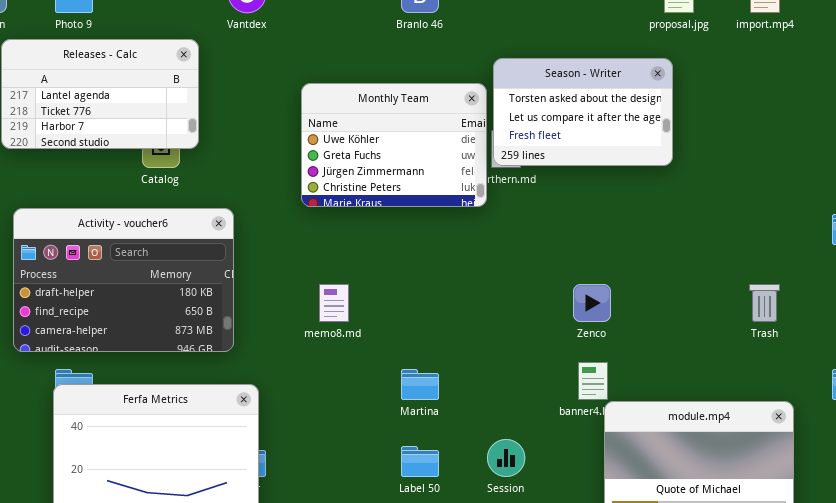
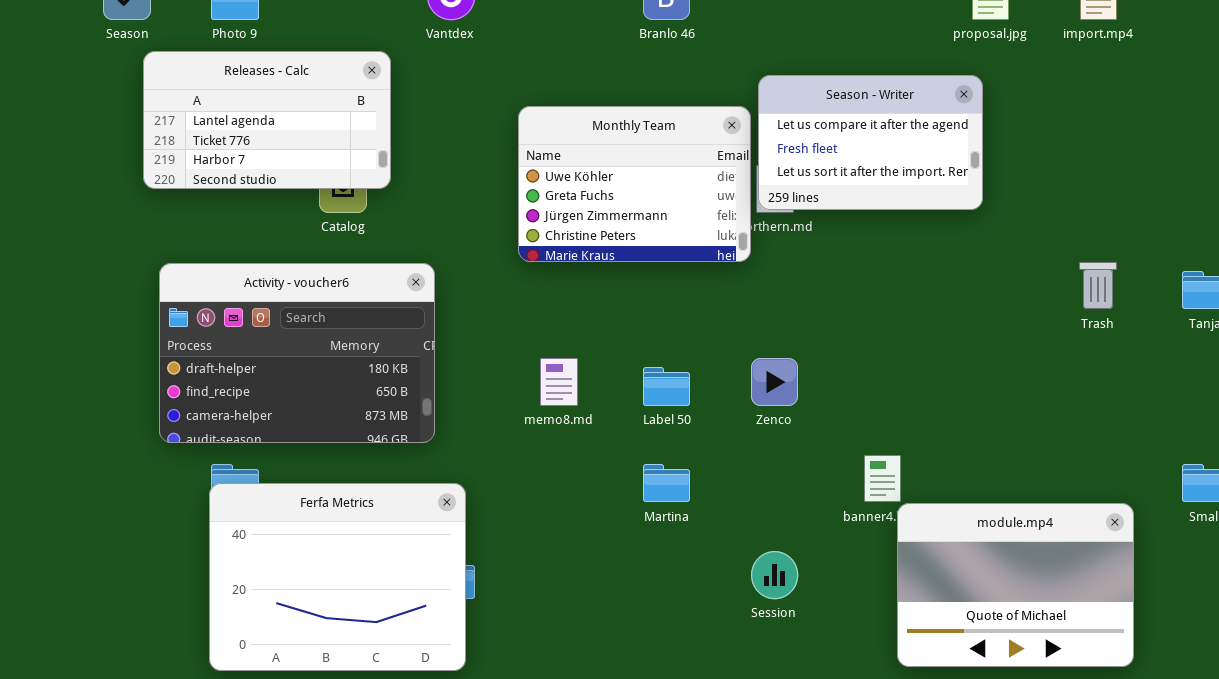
Season - Writer: [493,58,673,166] -> [758,75,983,210], scrolled down 1 row
Zenco: [573,284,611,322] -> [751,358,798,406], moved
Trash: [749,284,780,322] -> [1079,262,1117,309], moved
Label 50: [401,446,439,477] -> [643,367,690,406], moved

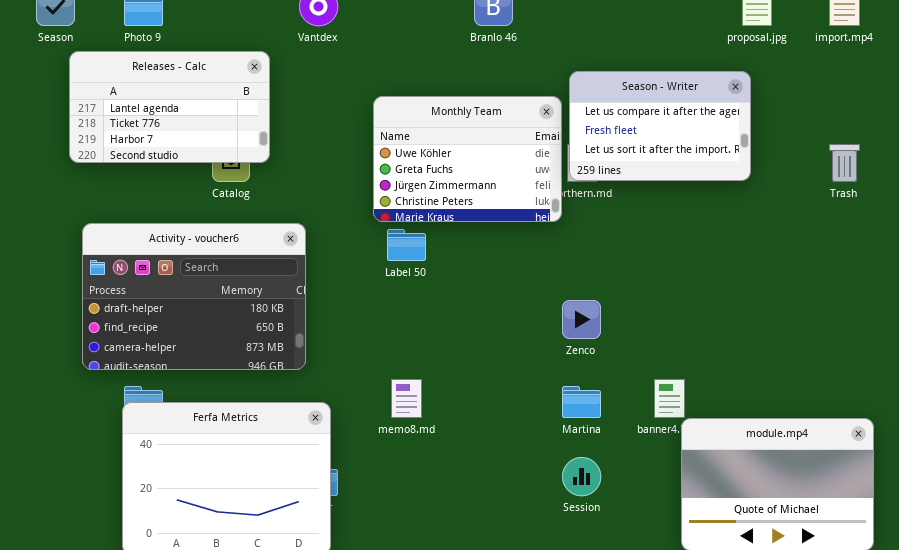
Trash: [1079,262,1117,309] -> [829,144,860,182], moved
memo8.md: [540,358,578,406] -> [391,379,422,418], moved
Label 50: [643,367,690,406] -> [387,229,426,261], moved
Martina: [643,464,690,502] -> [562,386,601,418], moved

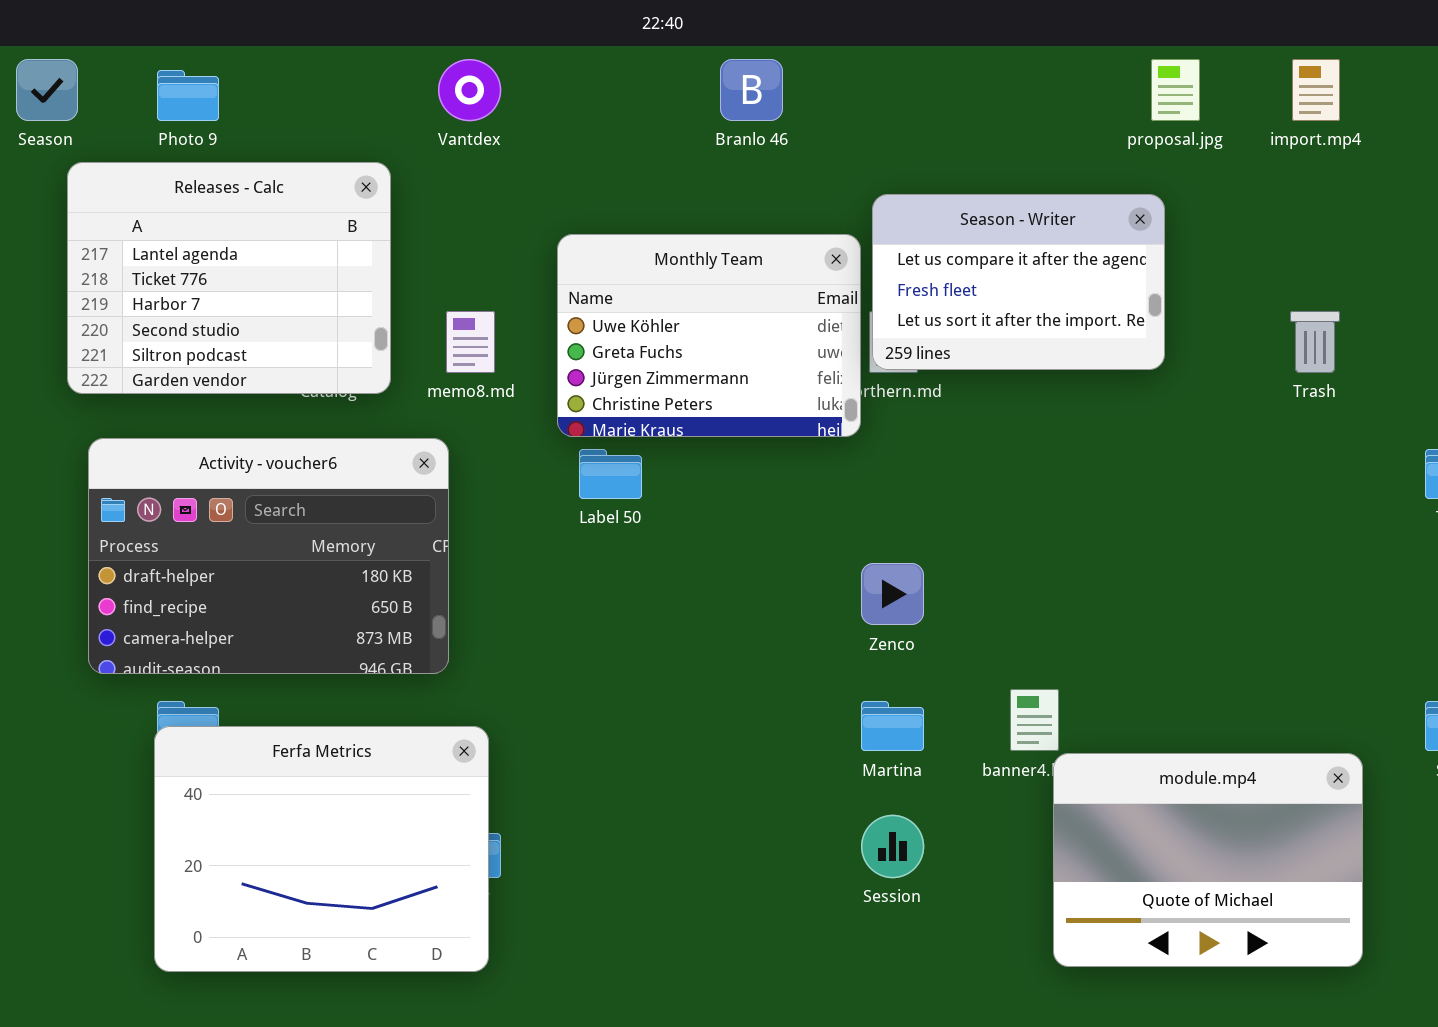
Releases - Calc: [69,51,270,163] -> [67,162,391,394], resized
memo8.md: [391,379,422,418] -> [446,311,495,373], moved

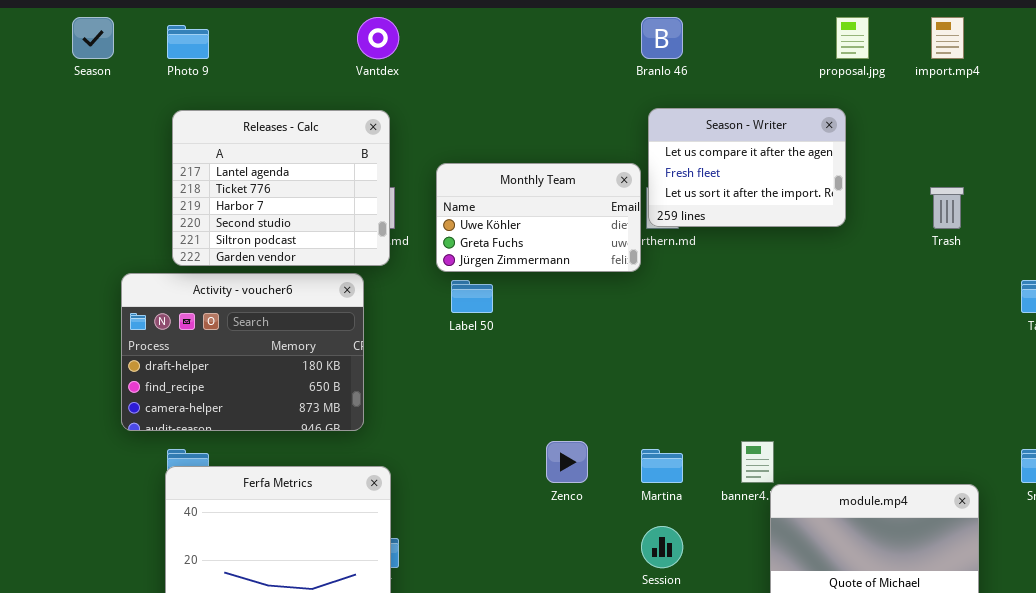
Branlo 46: [720,59,783,121] -> [641,17,683,59], moved
Releases - Calc: [67,162,391,394] -> [172,110,390,266], moved
Monthly Team: [557,234,861,437] -> [436,163,641,272], resized
Zenco: [861,563,924,625] -> [546,441,588,483], moved

